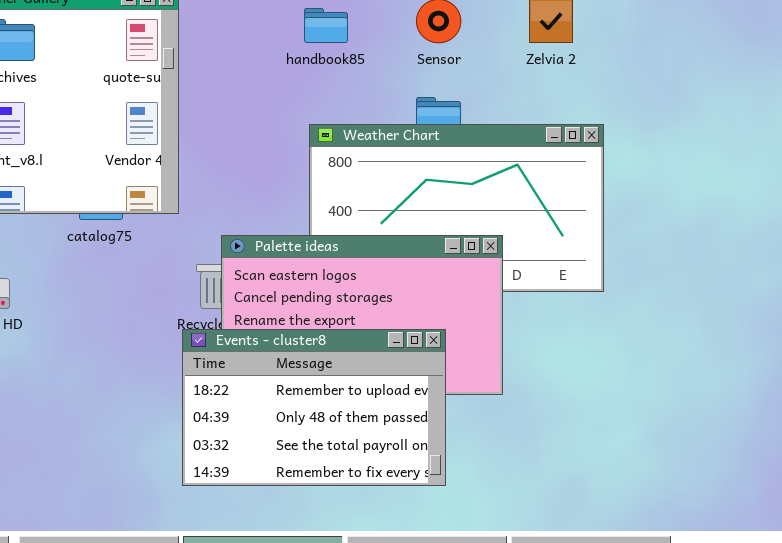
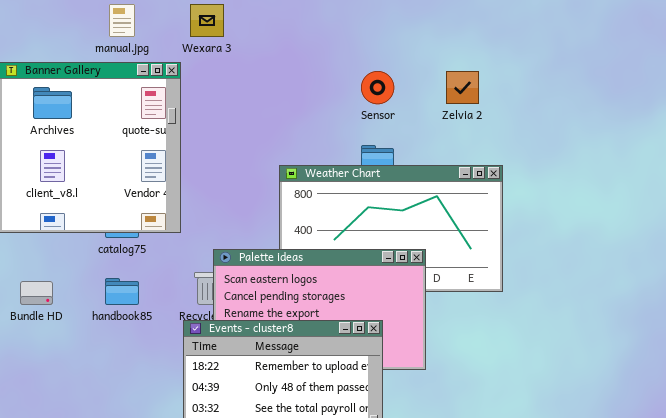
handbook85: [304,8,348,43] -> [105,278,139,305], moved

